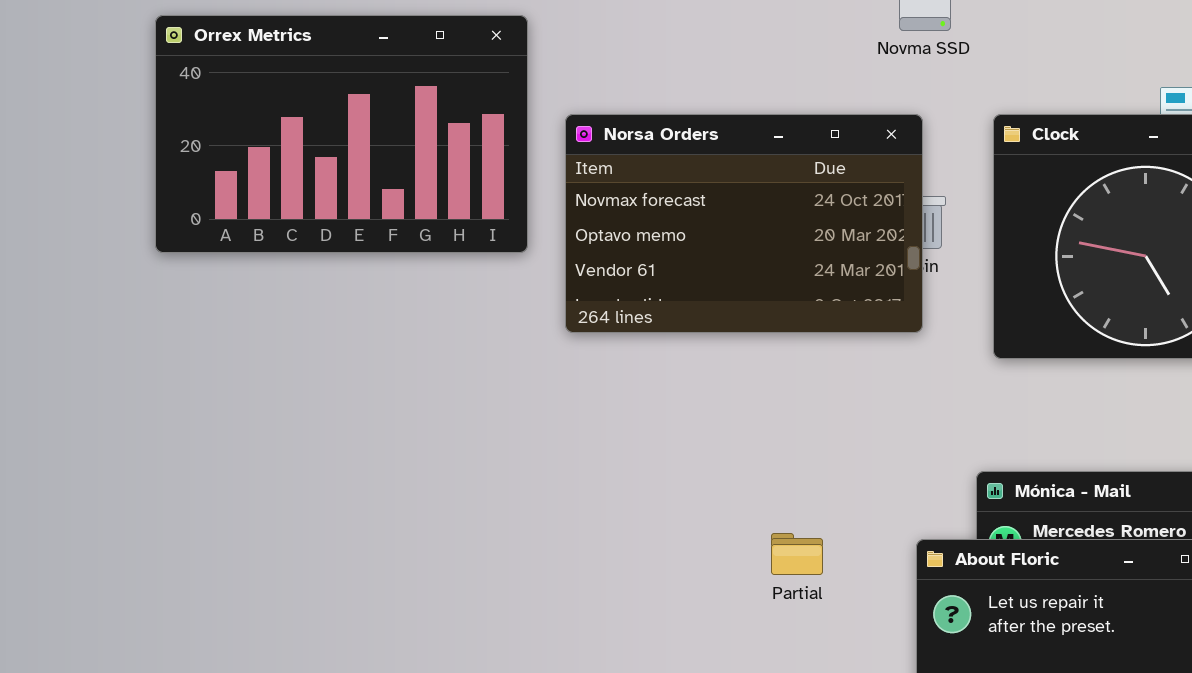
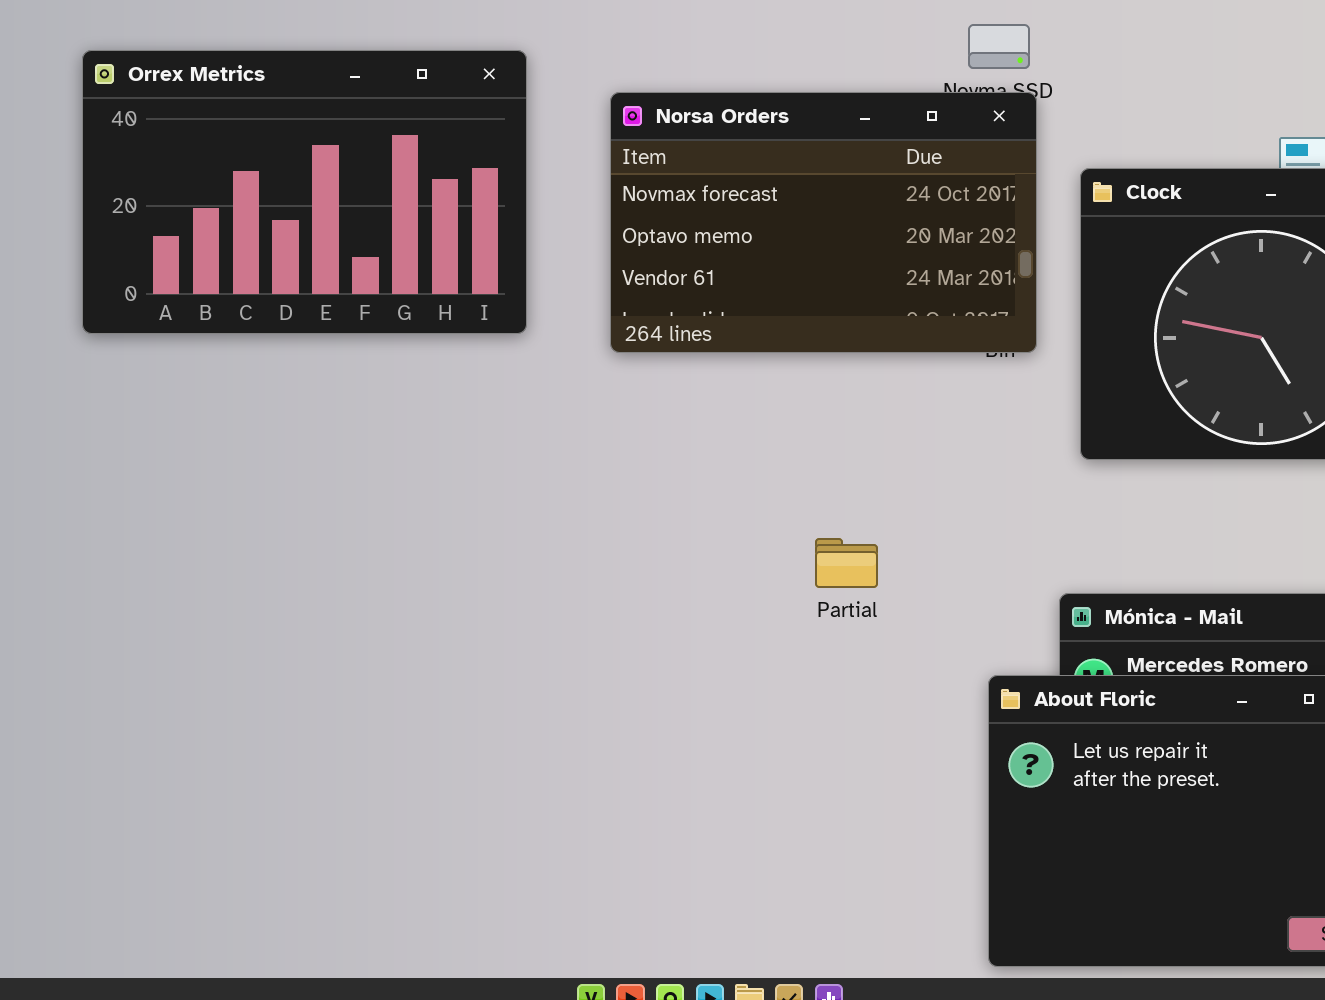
Norsa Orders: [565,114,923,333] -> [610,92,1037,353], moved
Partial: [771,533,823,575] -> [815,538,878,588], moved

